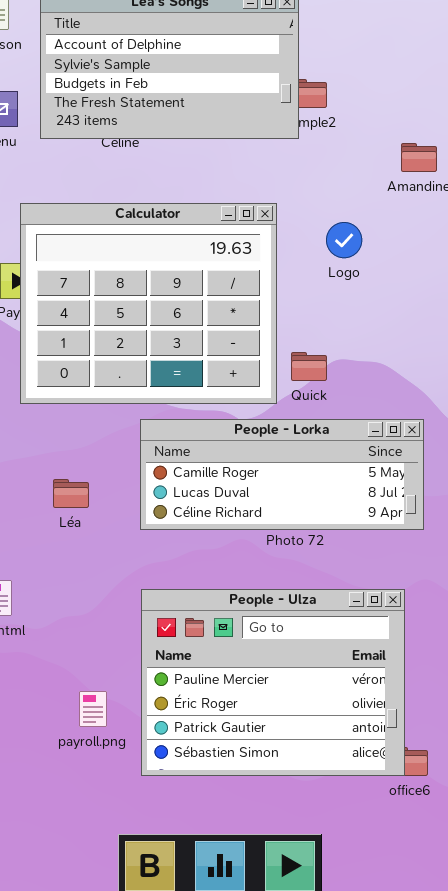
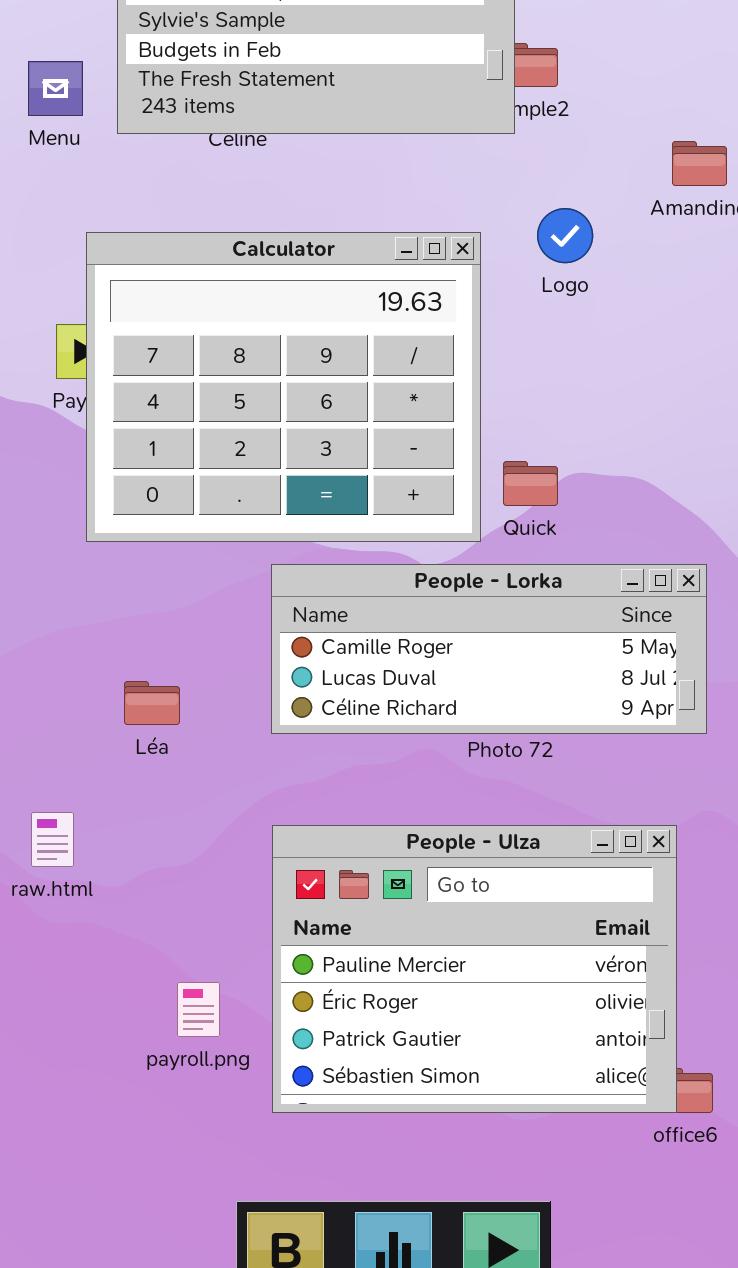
Logo: [326,222,362,258] -> [537,208,593,263], moved
Léa: [53,479,89,508] -> [124,681,180,725], moved

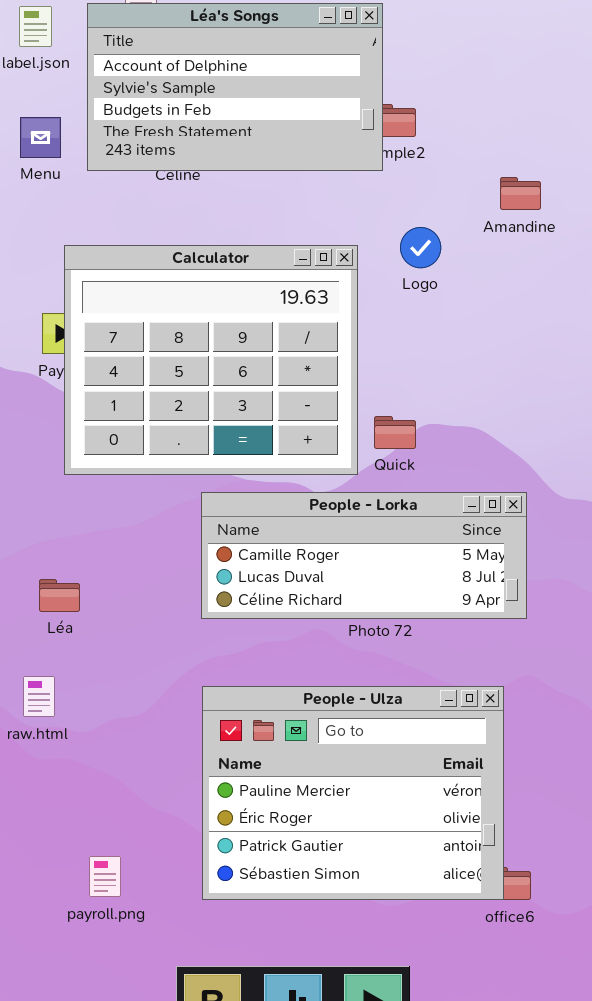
Léa: [124,681,180,725] -> [39,579,80,612], moved
payroll.png: [177,982,220,1037] -> [89,856,121,897], moved

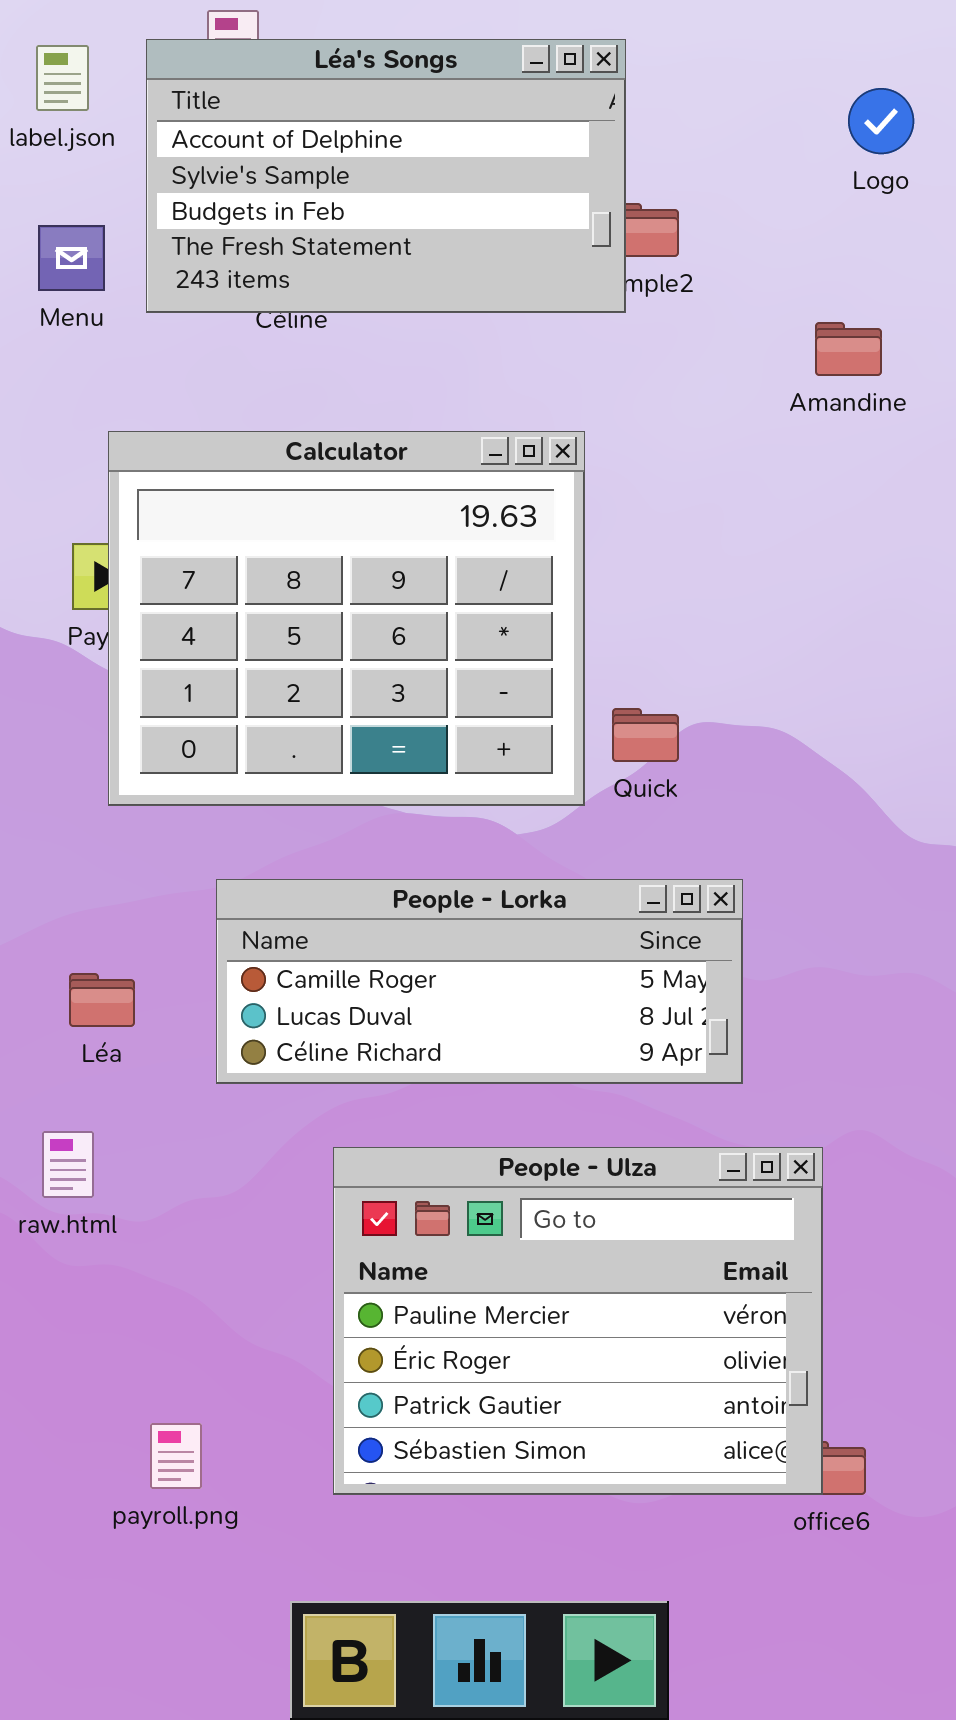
Logo: [400,227,441,268] -> [848,88,914,154], moved
People - Lorka: [201,492,527,619] -> [216,879,743,1084], moved

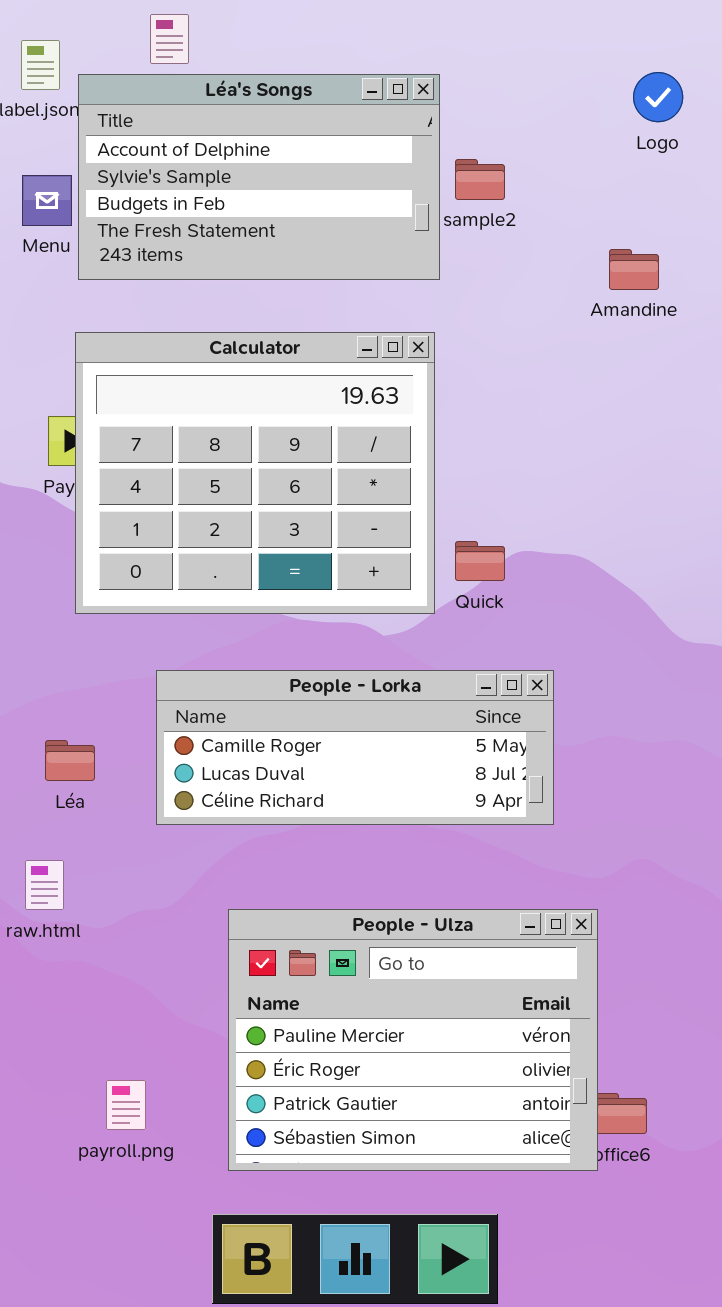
Léa's Songs: [146,39,626,313] -> [78,74,440,280], moved
People - Ulza: [333,1147,823,1495] -> [228,909,598,1171], moved

